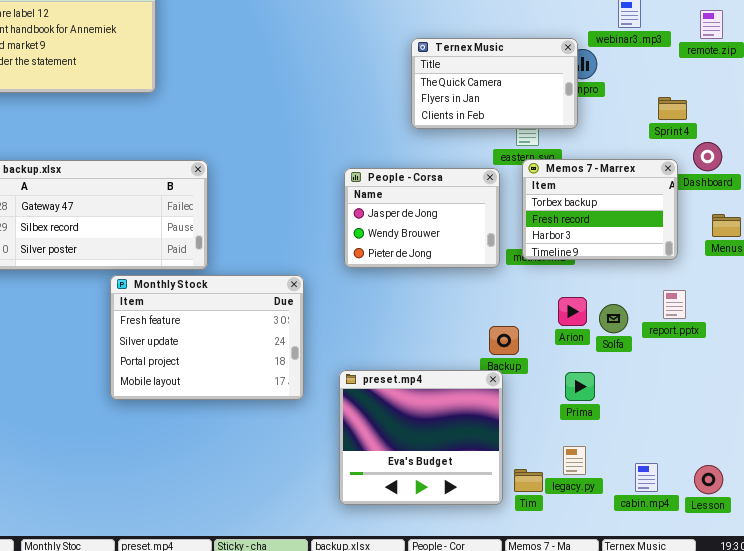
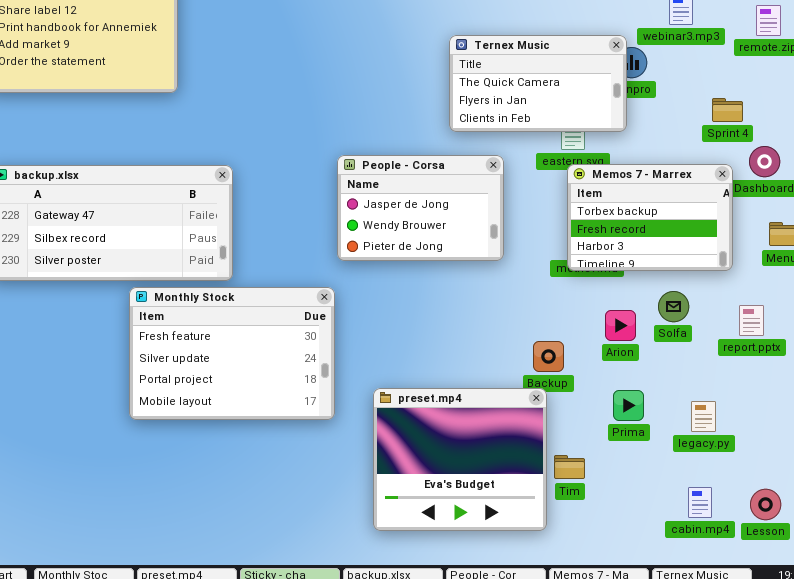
People - Corsa: [344,168,500,268] -> [337,155,504,261], moved
report.pptx: [663,290,686,319] -> [739,305,764,336], moved
Solfa: [599,304,628,333] -> [658,291,689,322], moved
legacy.py: [563,446,586,475] -> [691,401,716,432], moved
Tim: [514,469,543,492] -> [554,455,585,479], moved

